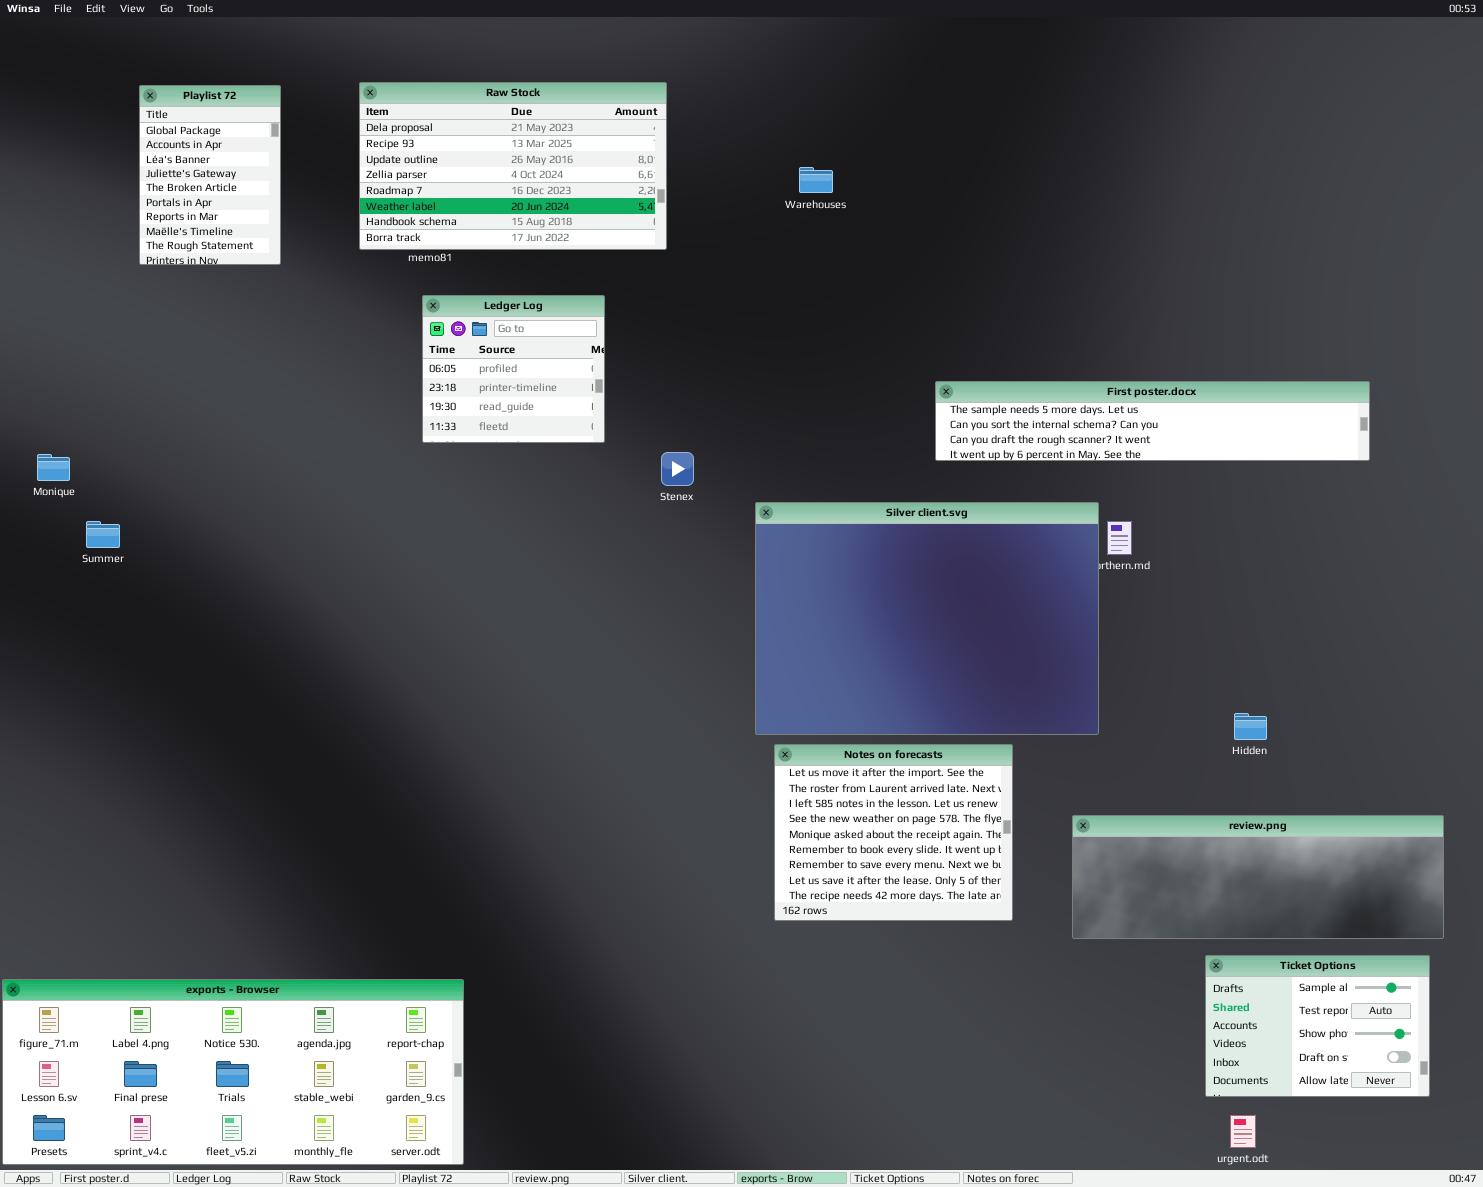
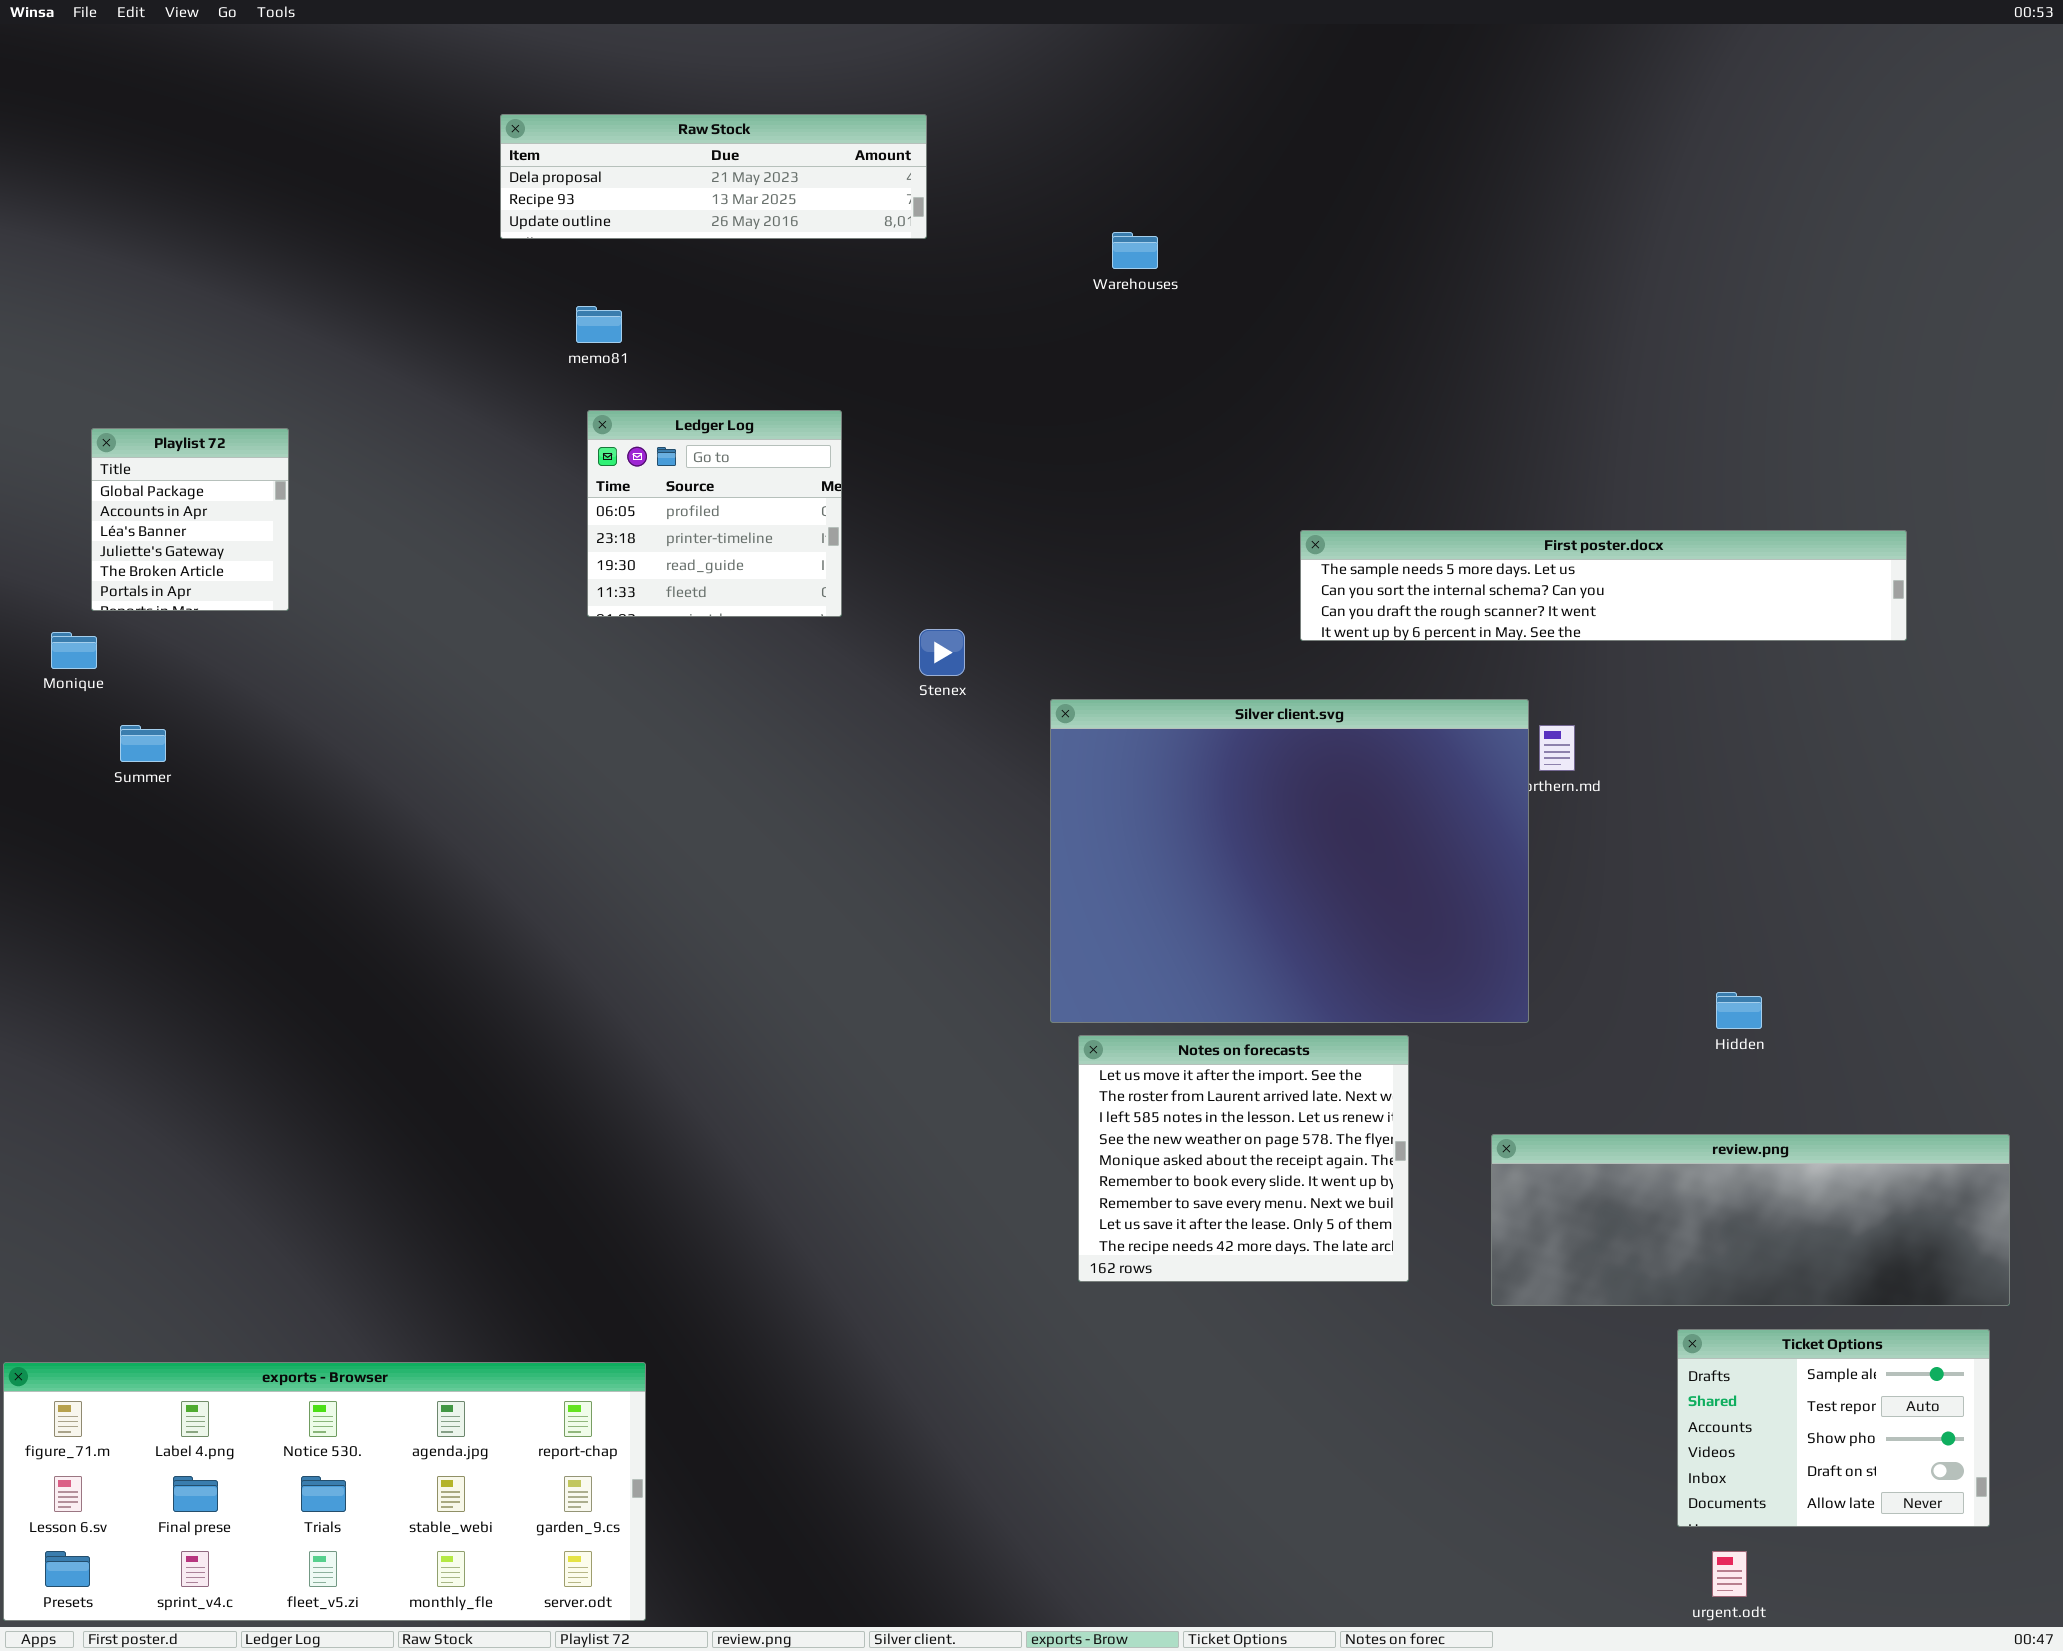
Raw Stock: [359,82,667,250] -> [500,114,927,239], resized
Playlist 72: [139,85,281,265] -> [91,428,289,611], moved, resized

